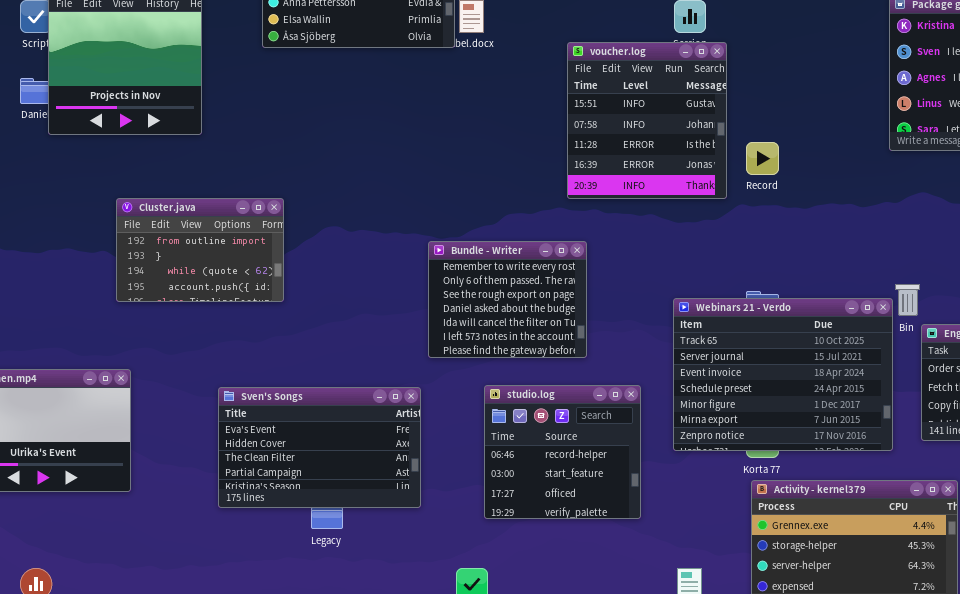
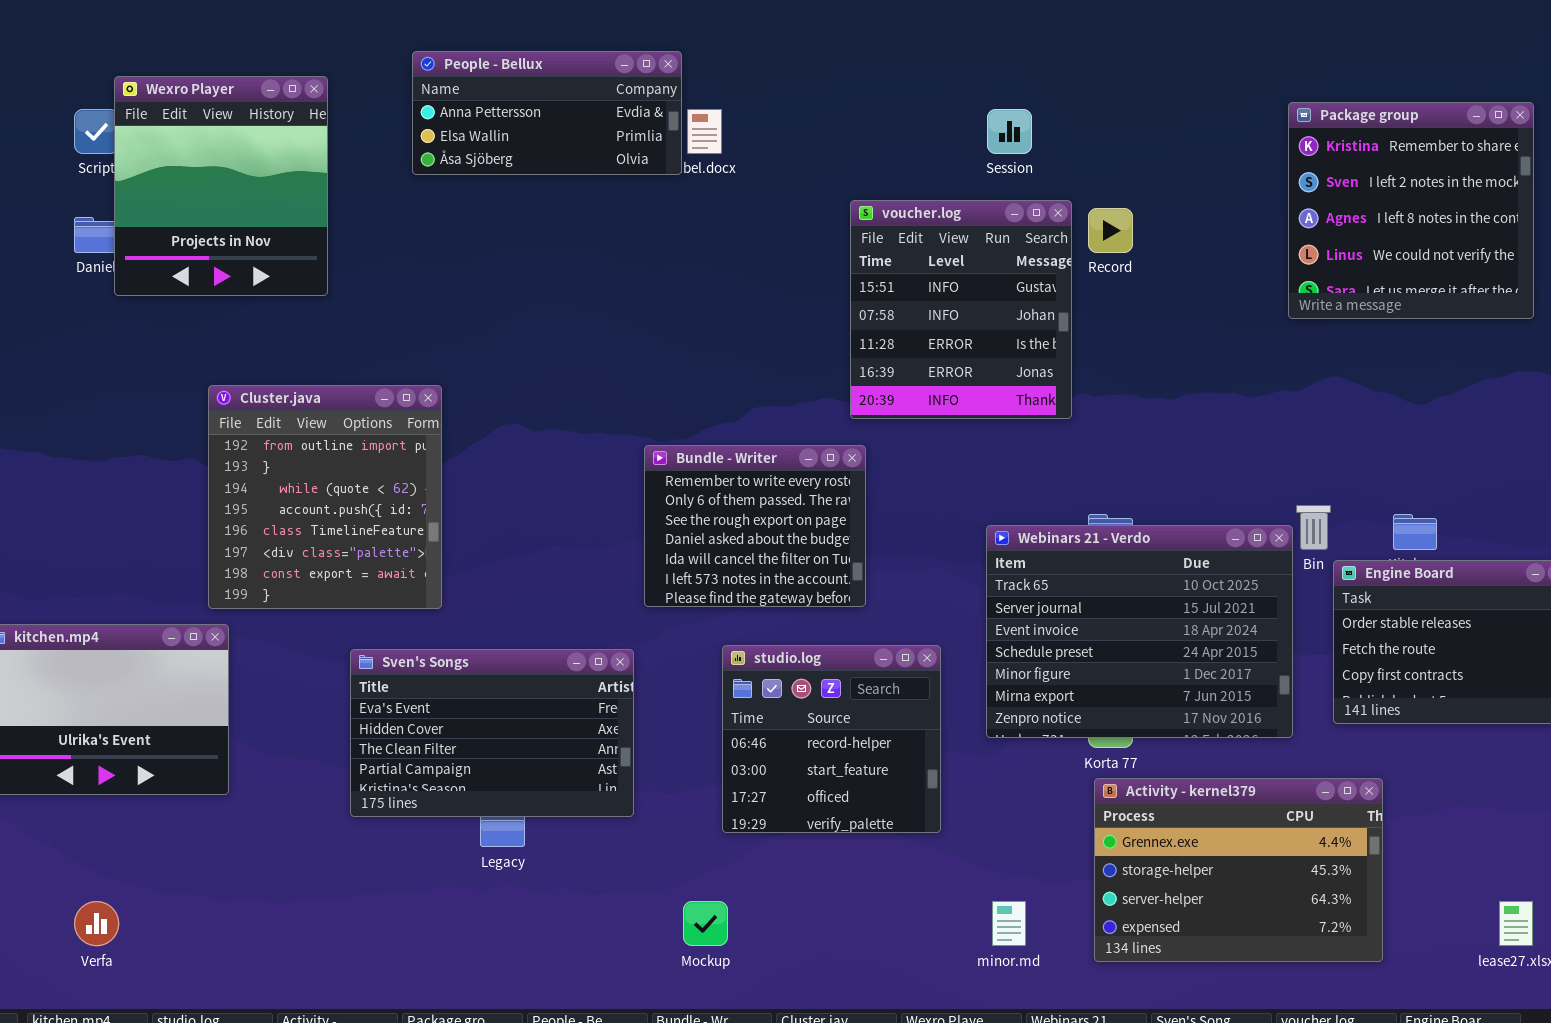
voucher.log: [567,42,727,199] -> [850,200,1072,419], moved
Record: [746,142,779,175] -> [1088,208,1133,253], moved
Cluster.java: [116,198,284,302] -> [208,385,442,609], resized

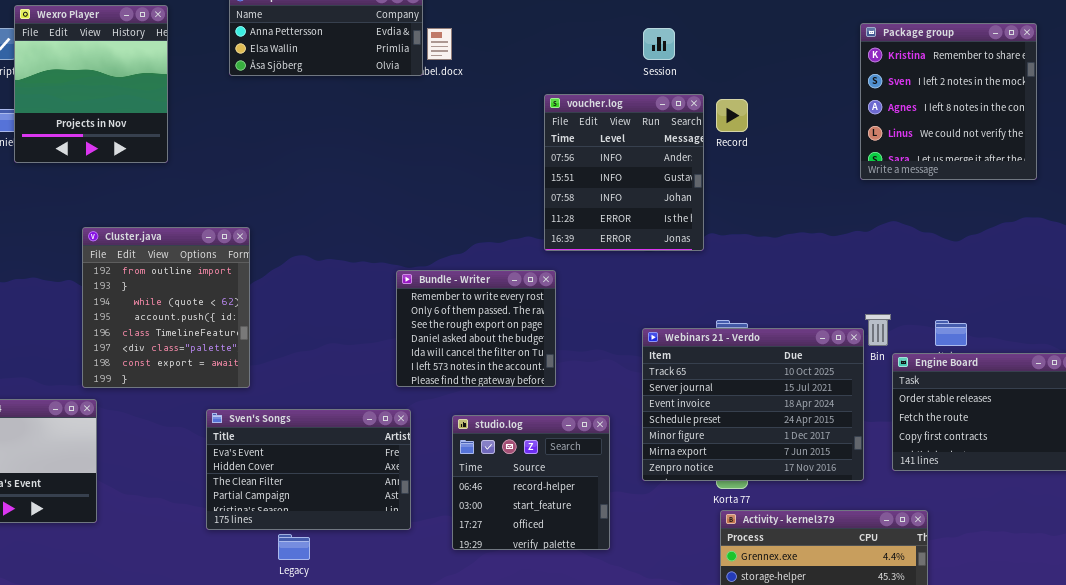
voucher.log: [850,200,1072,419] -> [544,94,704,251], scrolled up 1 row
Sven's Songs: [350,649,634,817] -> [206,409,411,530], moved

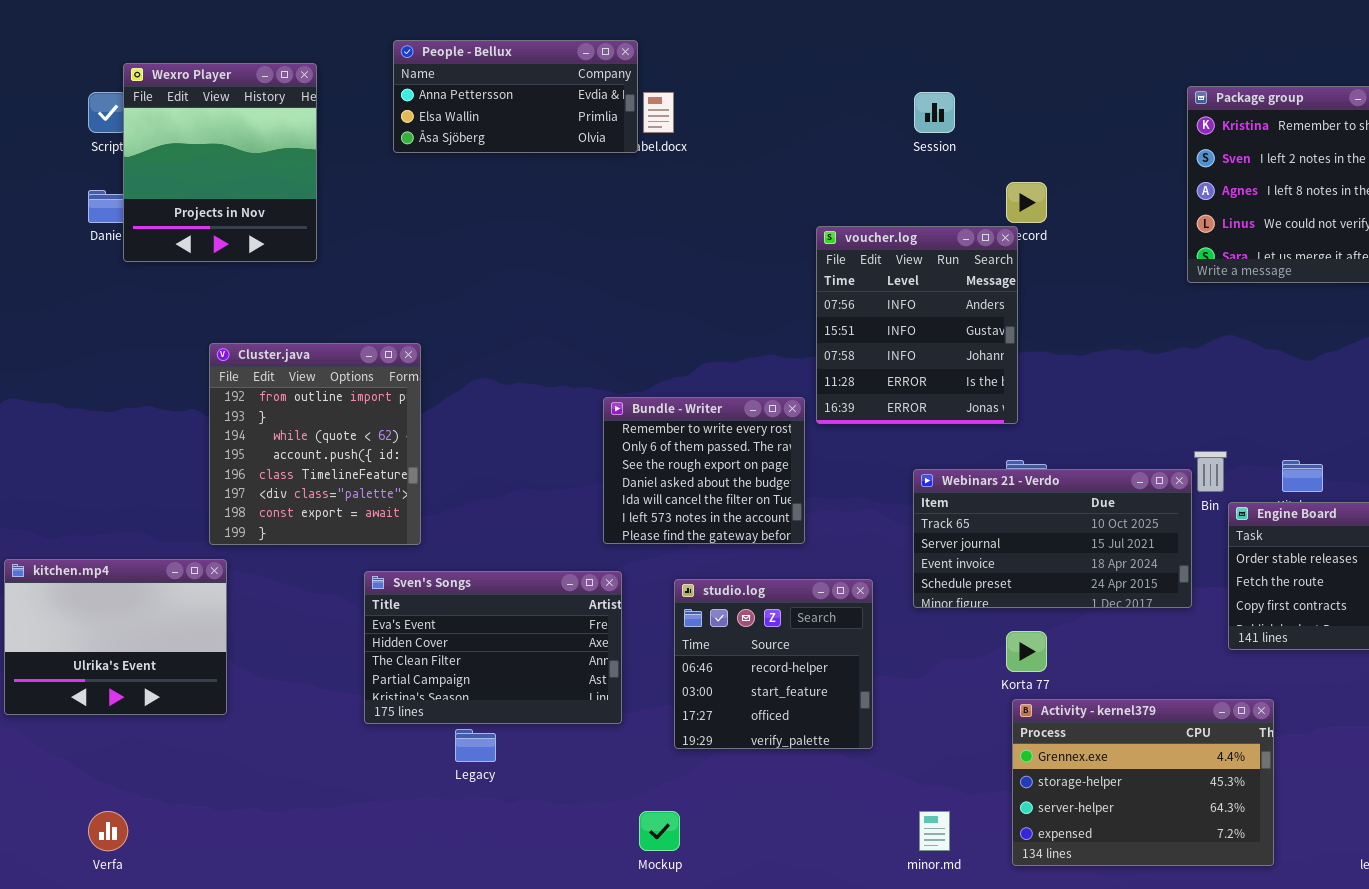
voucher.log: [544,94,704,251] -> [816,226,1018,424], moved
Webinars 21 - Verdo: [642,328,864,481] -> [913,469,1192,608], resized

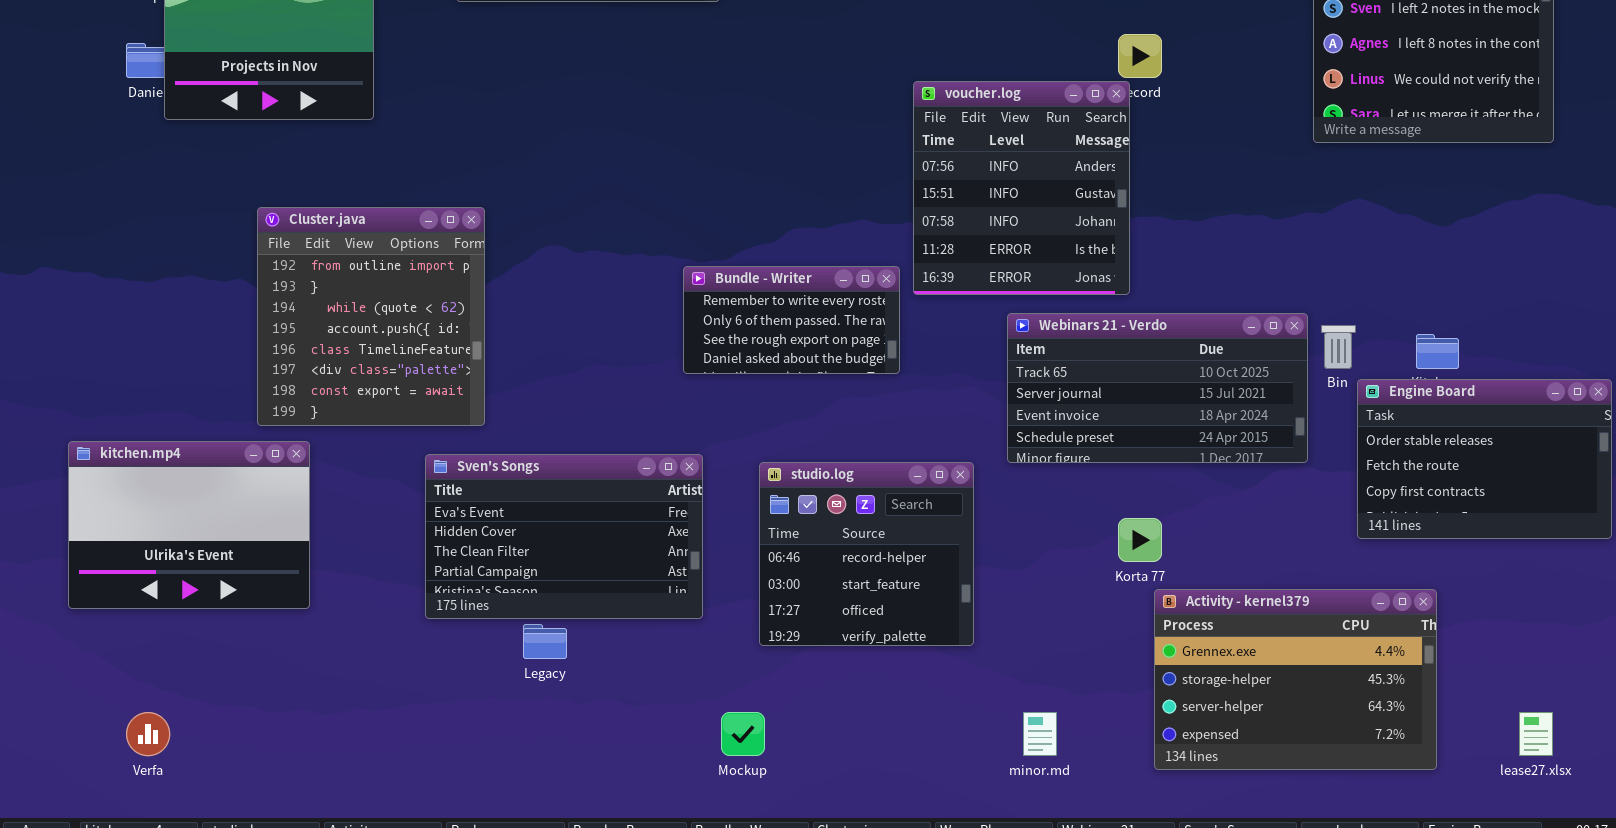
Bundle - Writer: [603,397,805,544] -> [683,266,900,374], resized
Webinars 21 - Verdo: [913,469,1192,608] -> [1007,313,1308,463], moved
kitchen.mp4: [4,559,227,715] -> [68,441,310,609], moved
Activity - kernel379: [1012,699,1274,866] -> [1154,589,1437,770], moved

